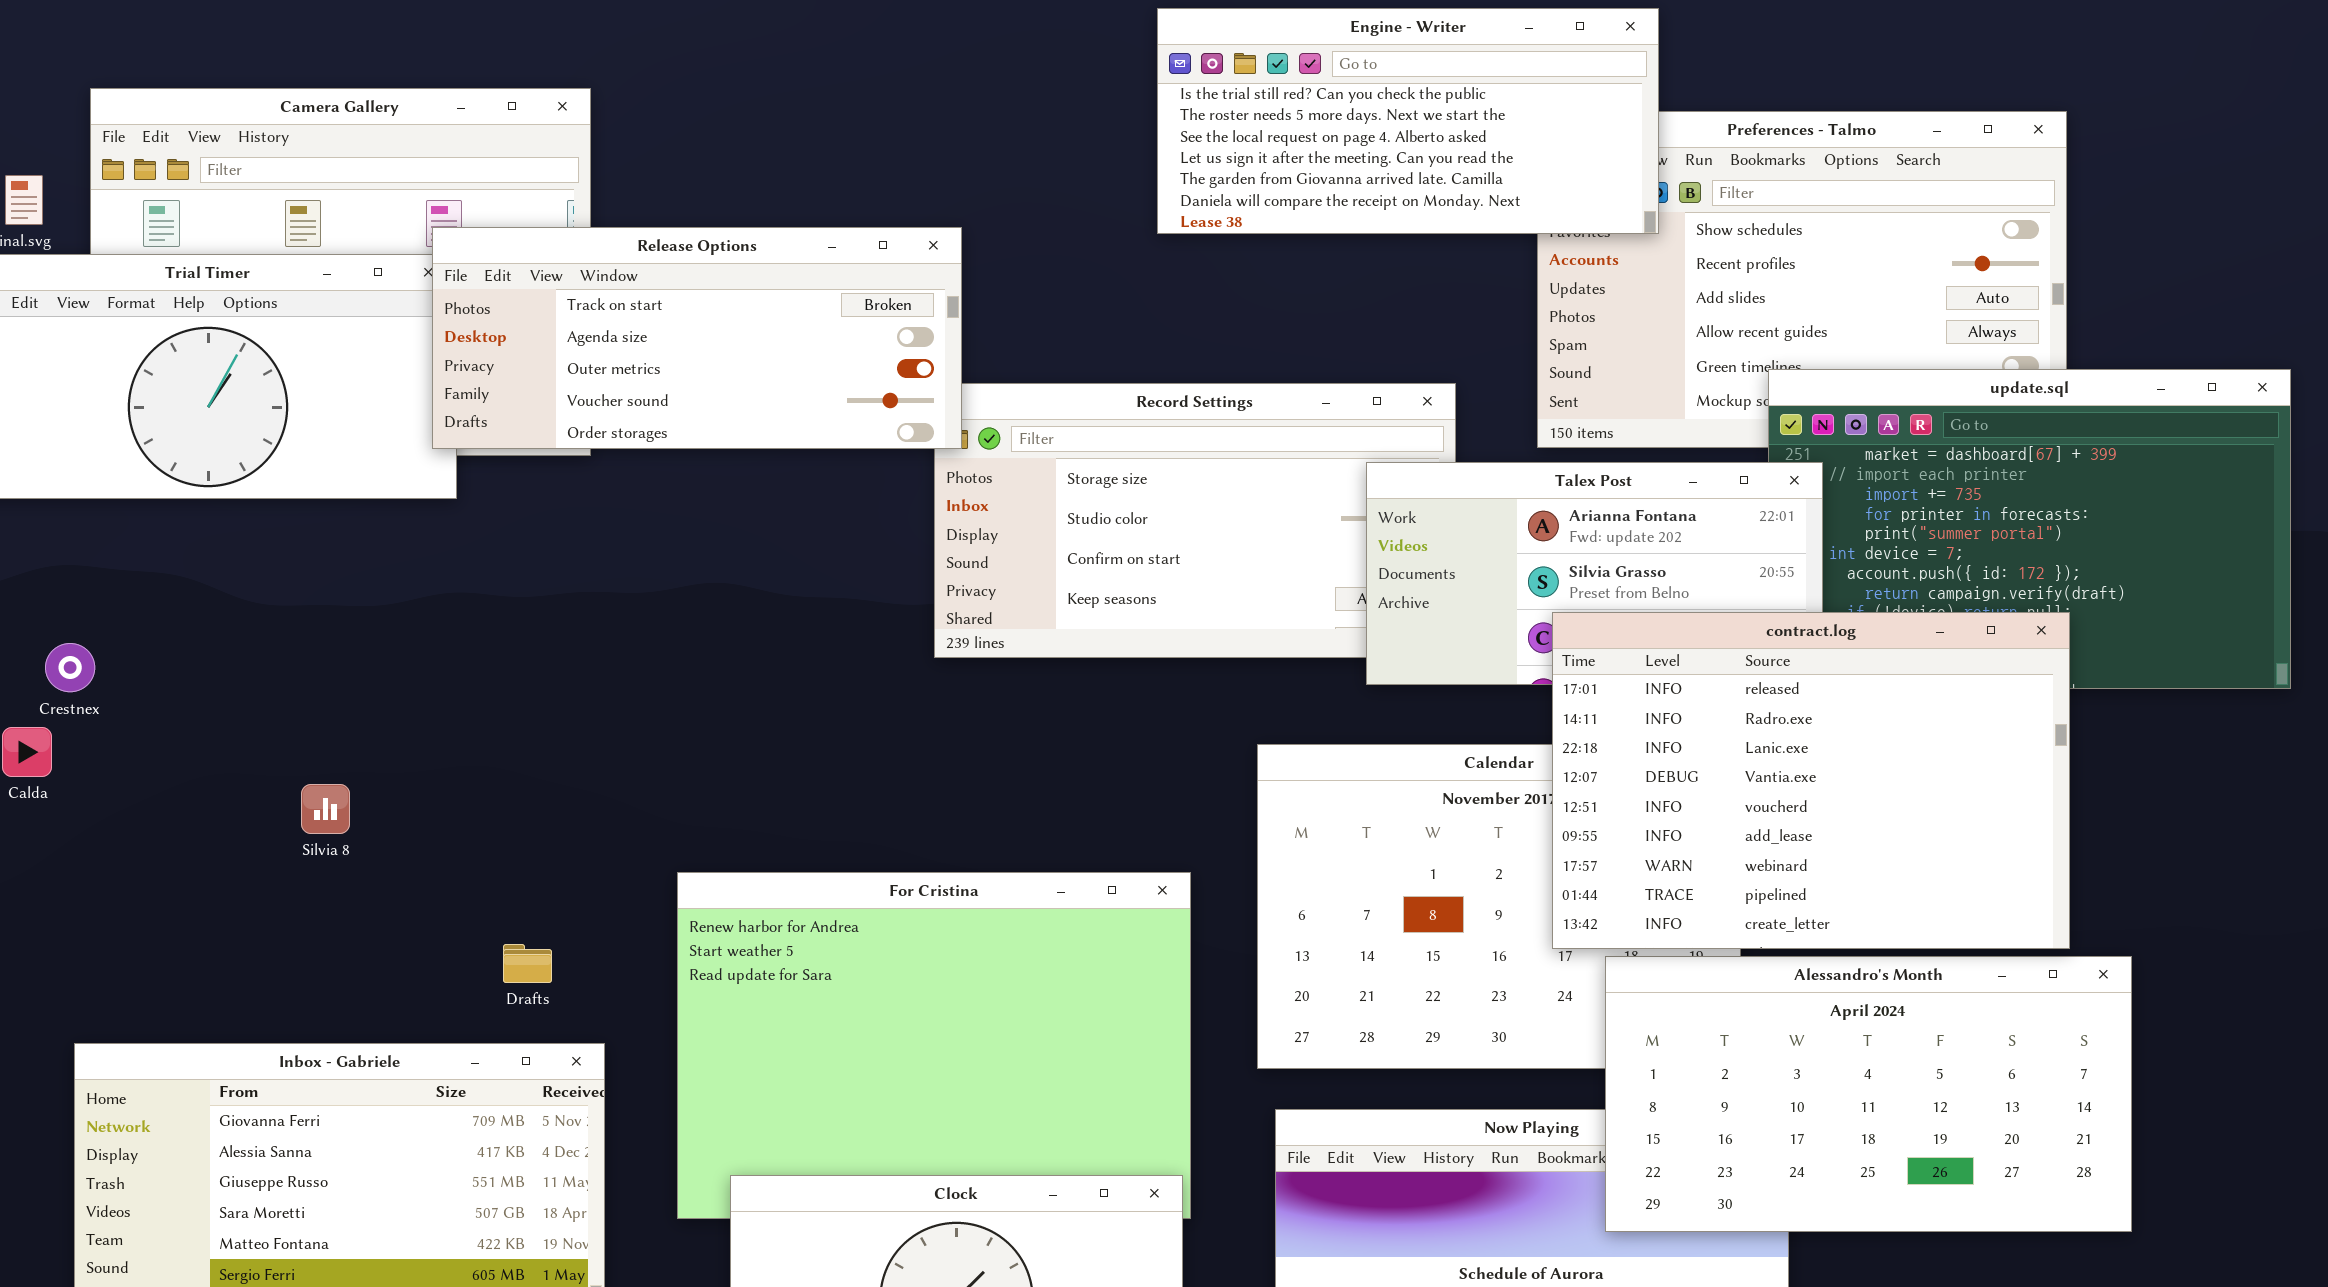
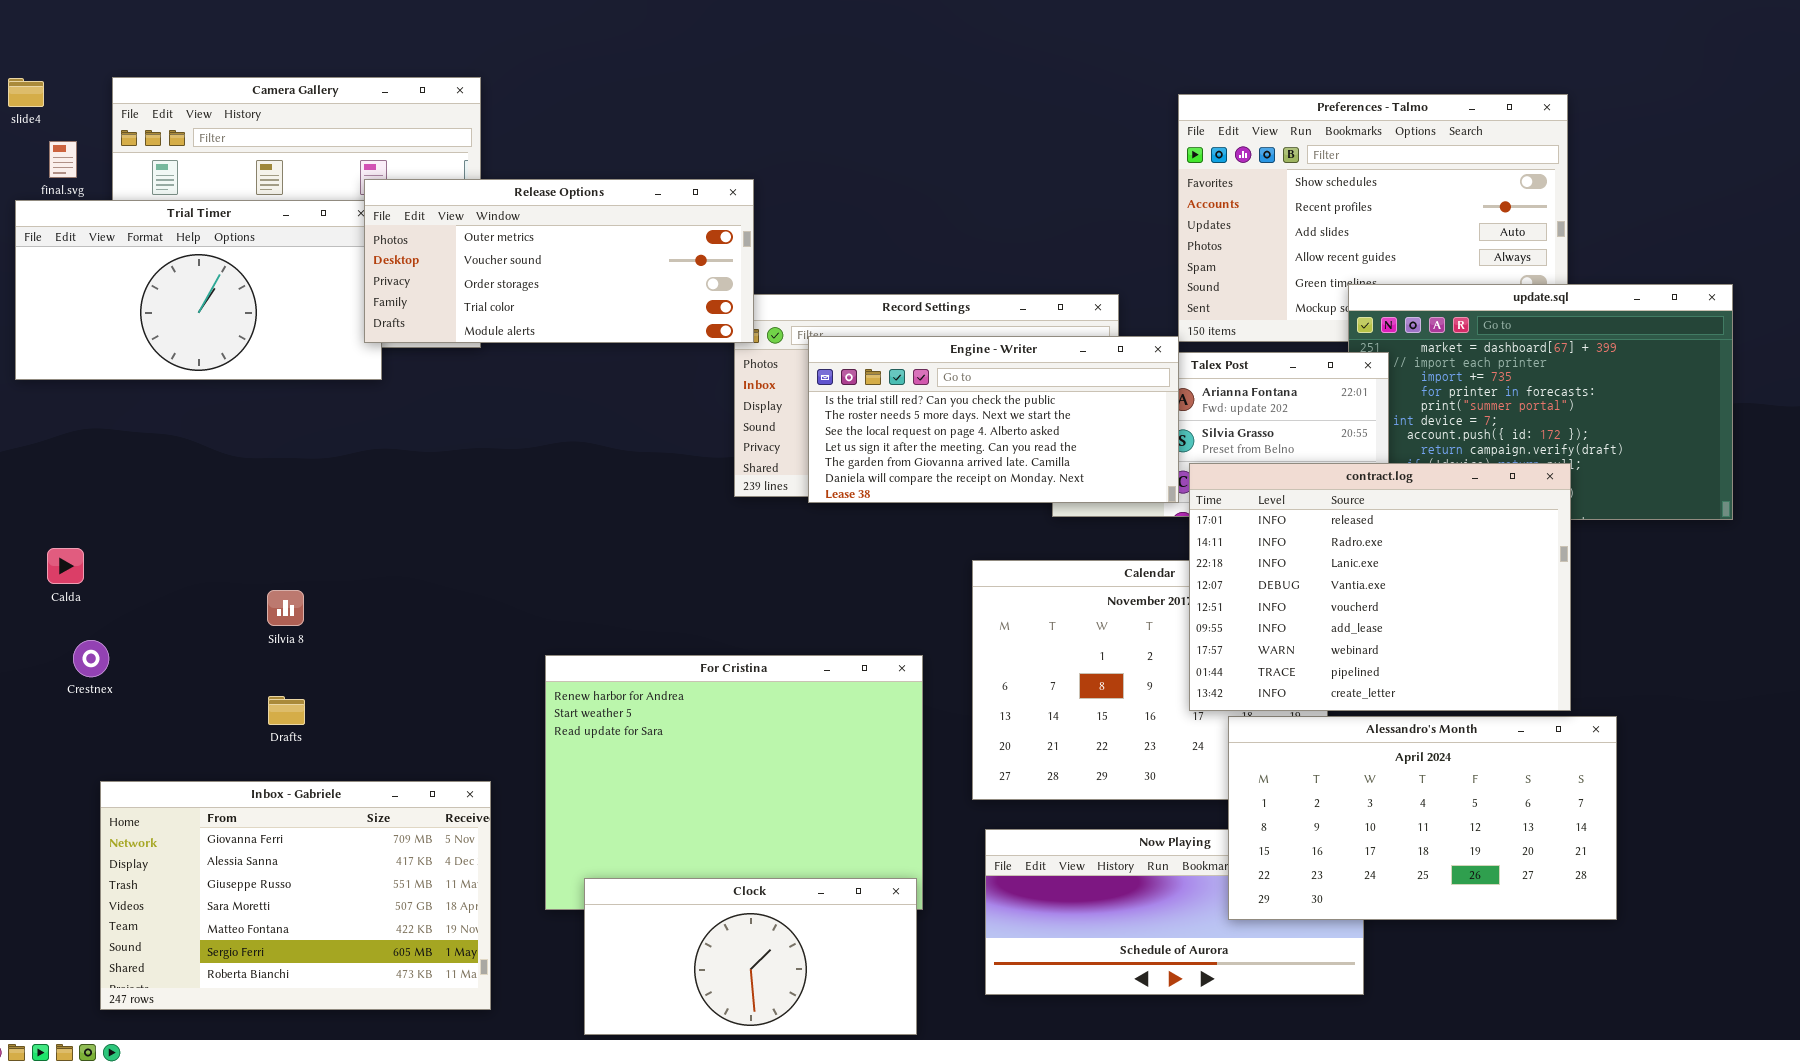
Engine - Writer: [1157,8,1659,234] -> [808,336,1179,503], moved
Release Options: [432,227,962,449] -> [364,179,754,343], scrolled down 2 rows
Crestnex: [45,643,95,692] -> [73,640,109,677], moved
Drafts: [503,944,552,983] -> [268,696,305,725], moved

